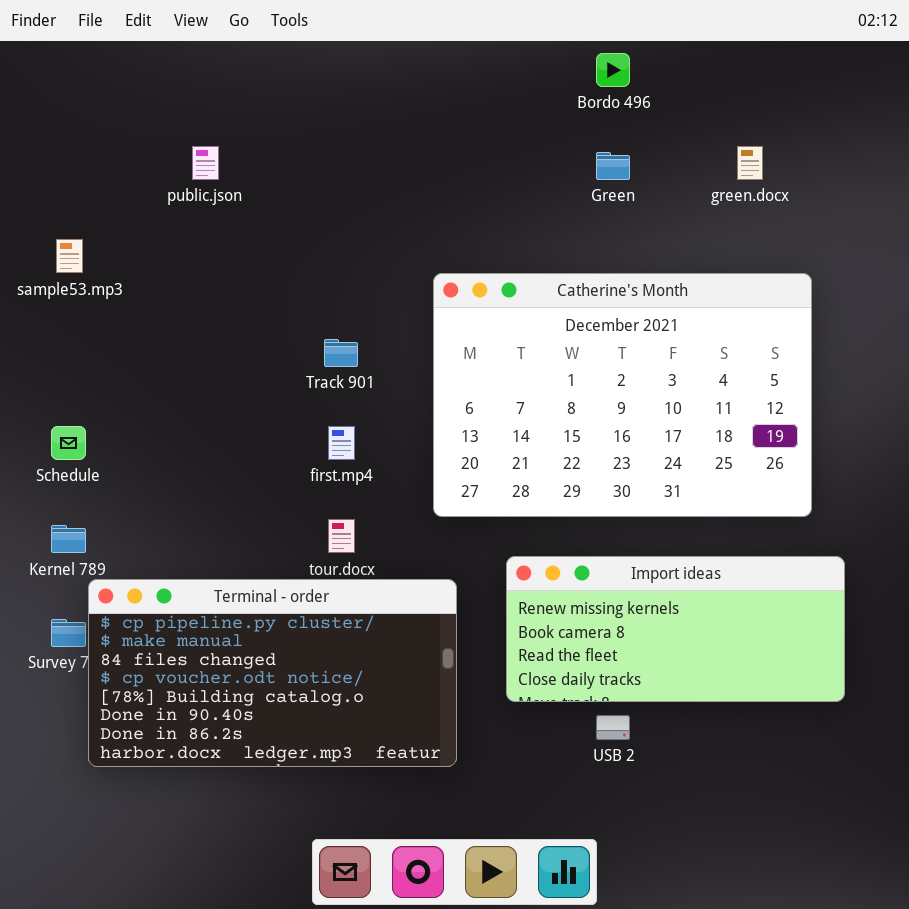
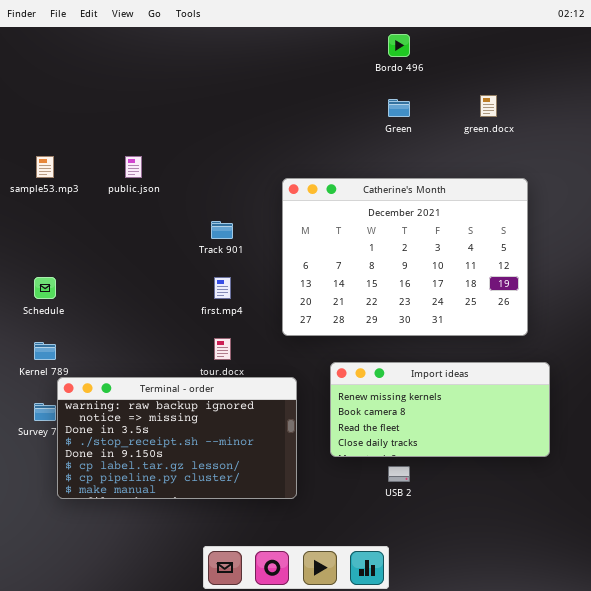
public.json: [192,146,219,180] -> [125,156,142,178], moved
Terminal - order: [88,579,457,767] -> [57,377,297,499], scrolled up 6 rows

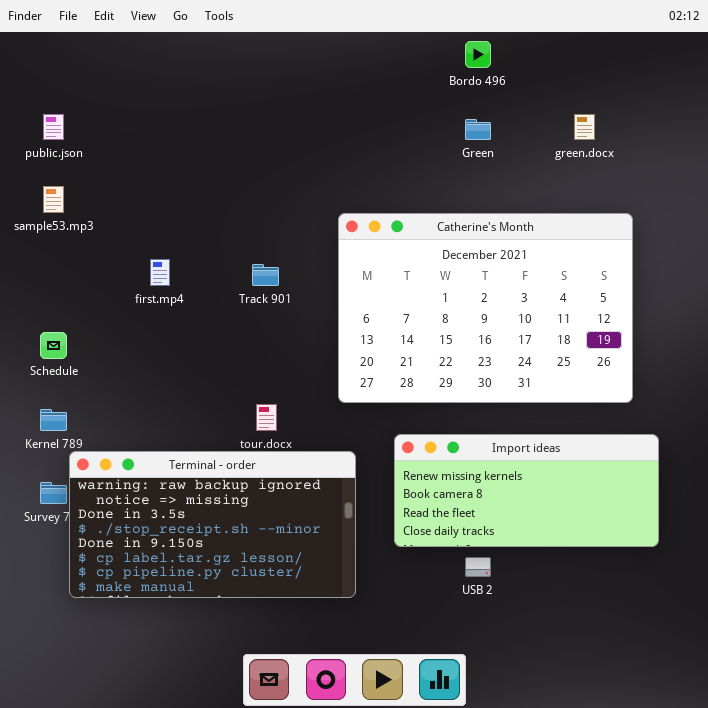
public.json: [125,156,142,178] -> [43,114,64,140], moved
first.mp4: [214,277,231,299] -> [150,259,170,286], moved

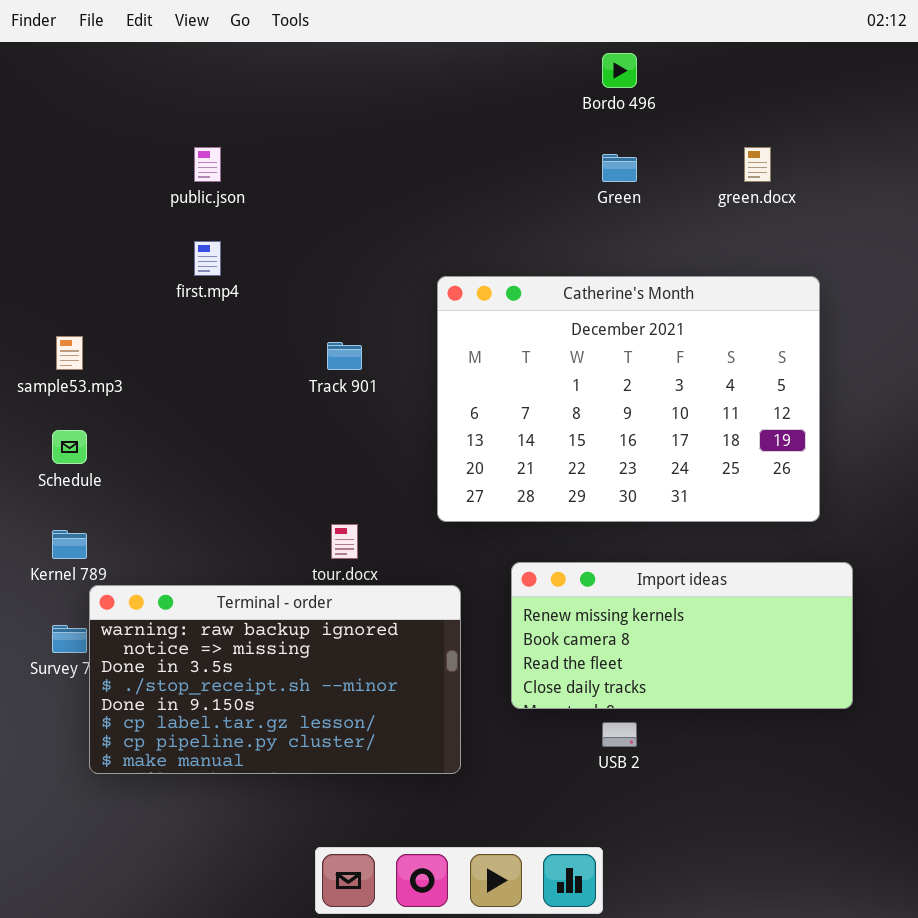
public.json: [43,114,64,140] -> [194,147,221,182], moved
sample53.mp3: [43,186,64,213] -> [56,336,83,370], moved
first.mp4: [150,259,170,286] -> [194,241,221,276], moved

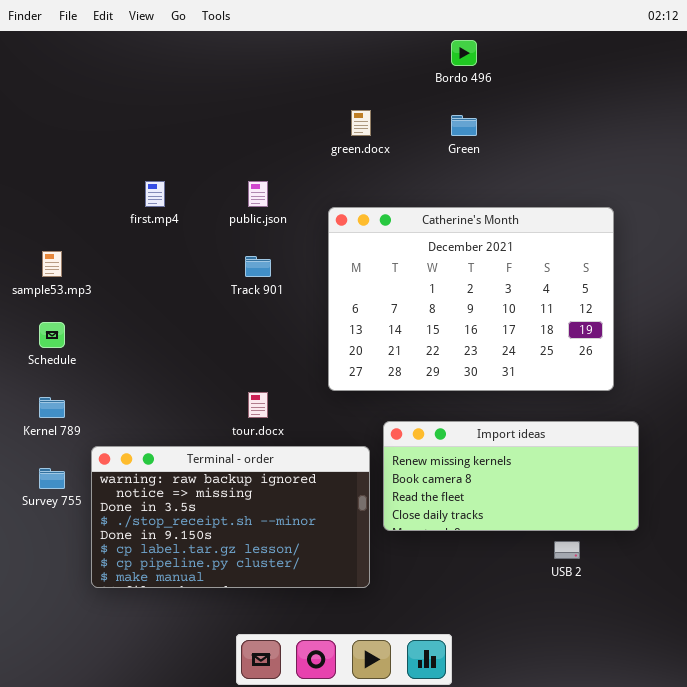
public.json: [194,147,221,182] -> [248,181,268,207], moved
green.docx: [744,147,771,182] -> [351,110,371,136], moved
Terminal - order: [89,585,461,774] -> [91,446,370,588], moved
USB 2: [602,722,637,747] -> [554,541,580,559], moved

